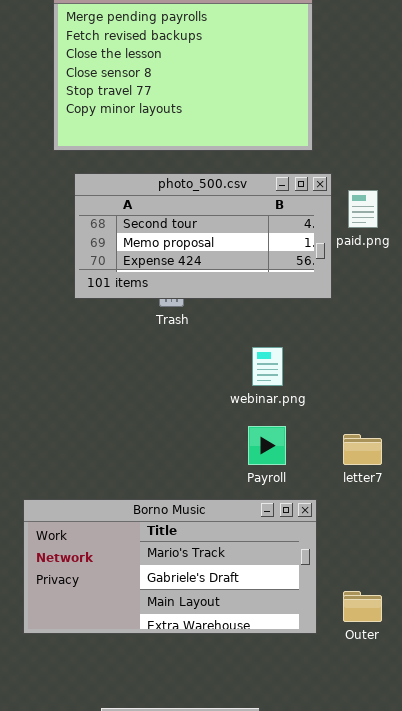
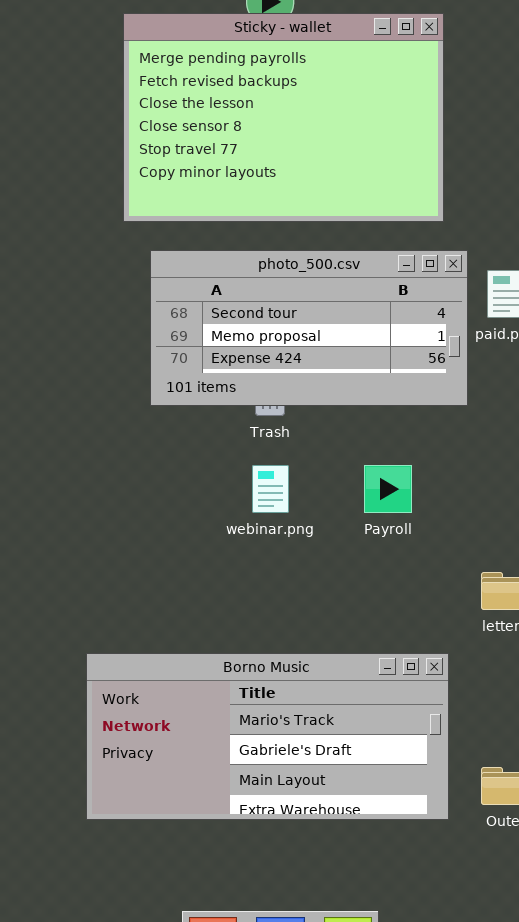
webinar.png: [252,347,283,386] -> [252,465,289,513], moved
Payroll: [248,426,286,465] -> [364,465,412,513], moved

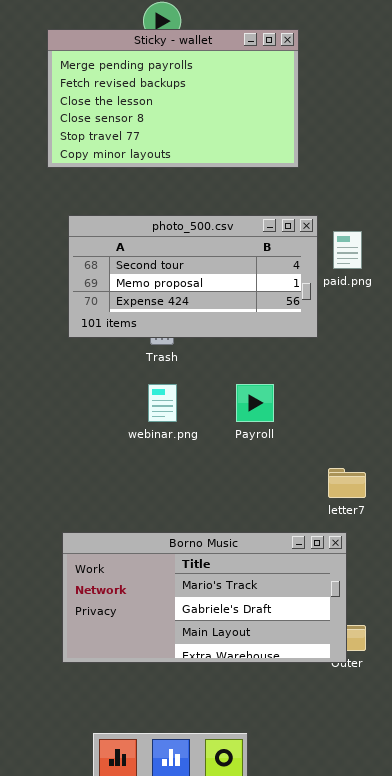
Sticky - wallet: [123,13,444,222] -> [47,29,299,168], resized
Borno Music: [86,653,449,820] -> [62,532,347,663], moved

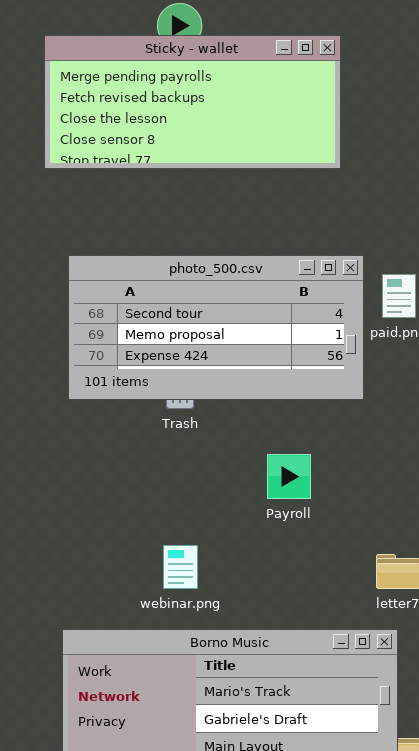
Sticky - wallet: [47,29,299,168] -> [44,35,341,169], resized
webinar.png: [148,384,177,422] -> [163,545,198,589], moved

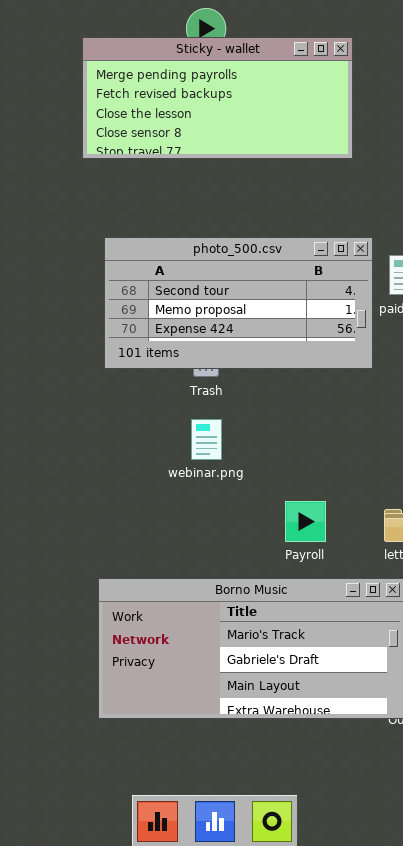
Payroll: [267,454,311,499] -> [285,501,326,542], moved
webinar.png: [163,545,198,589] -> [191,419,222,460], moved

